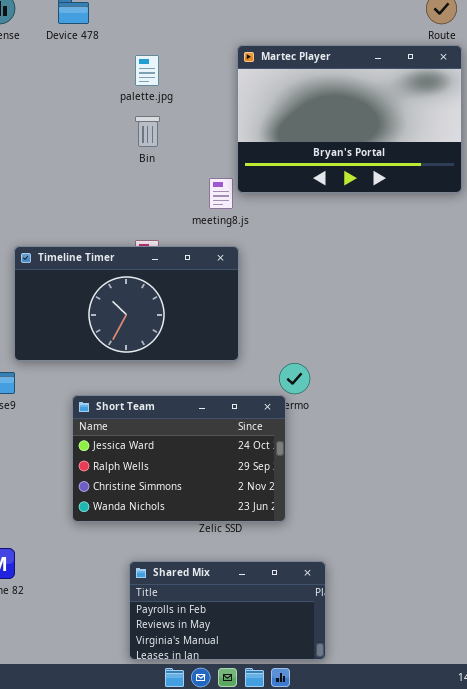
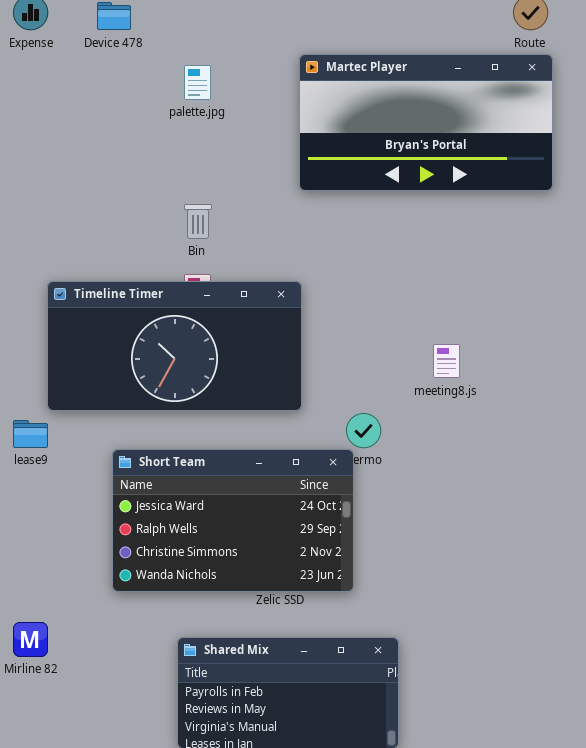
Martec Player: [237,45,462,193] -> [299,54,553,191], resized
Bin: [135,116,160,147] -> [184,204,212,239], moved
meeting8.js: [209,178,233,209] -> [433,344,460,378], moved

